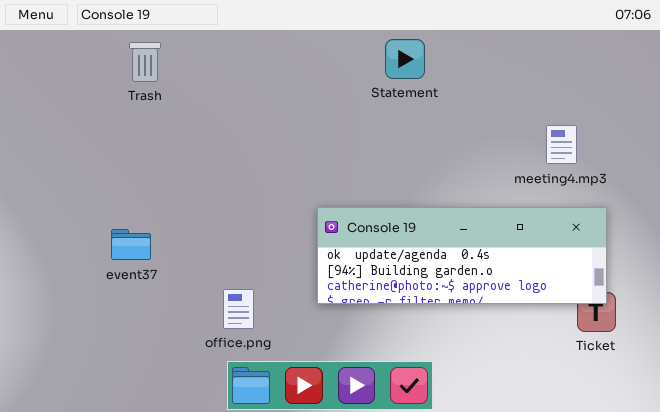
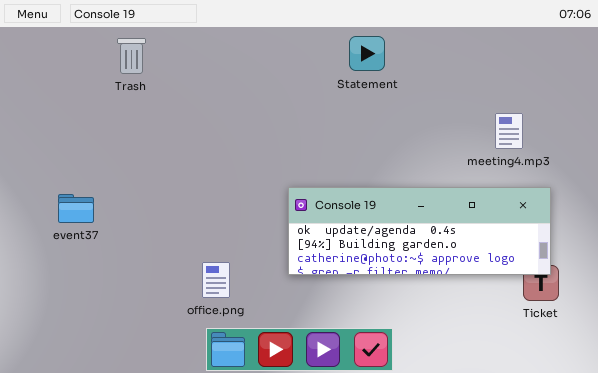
event37: [111,229,151,260] -> [58,194,94,223], moved

